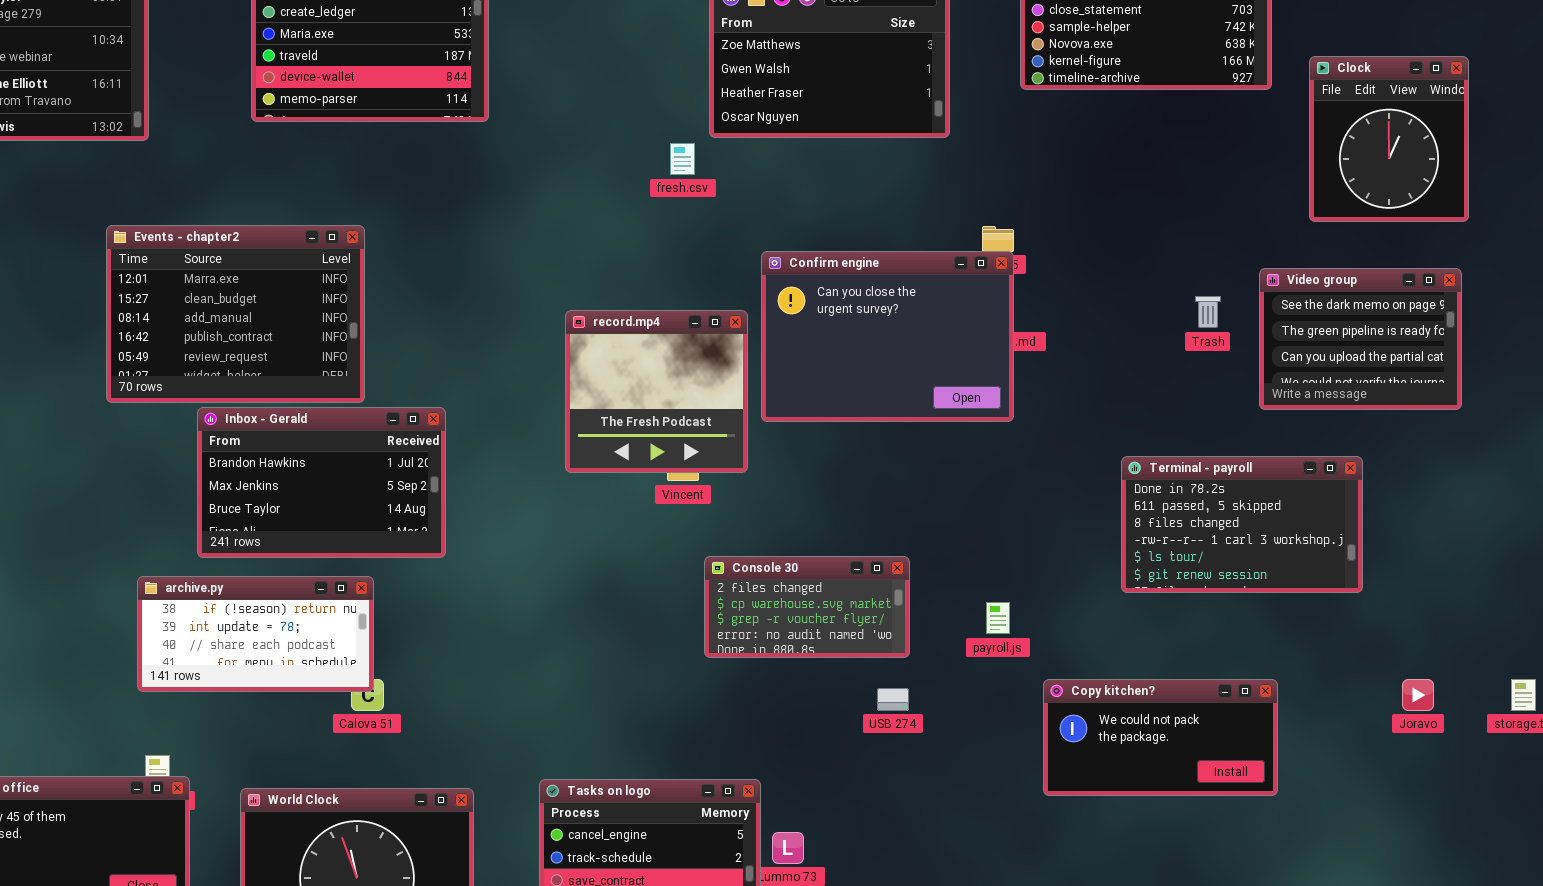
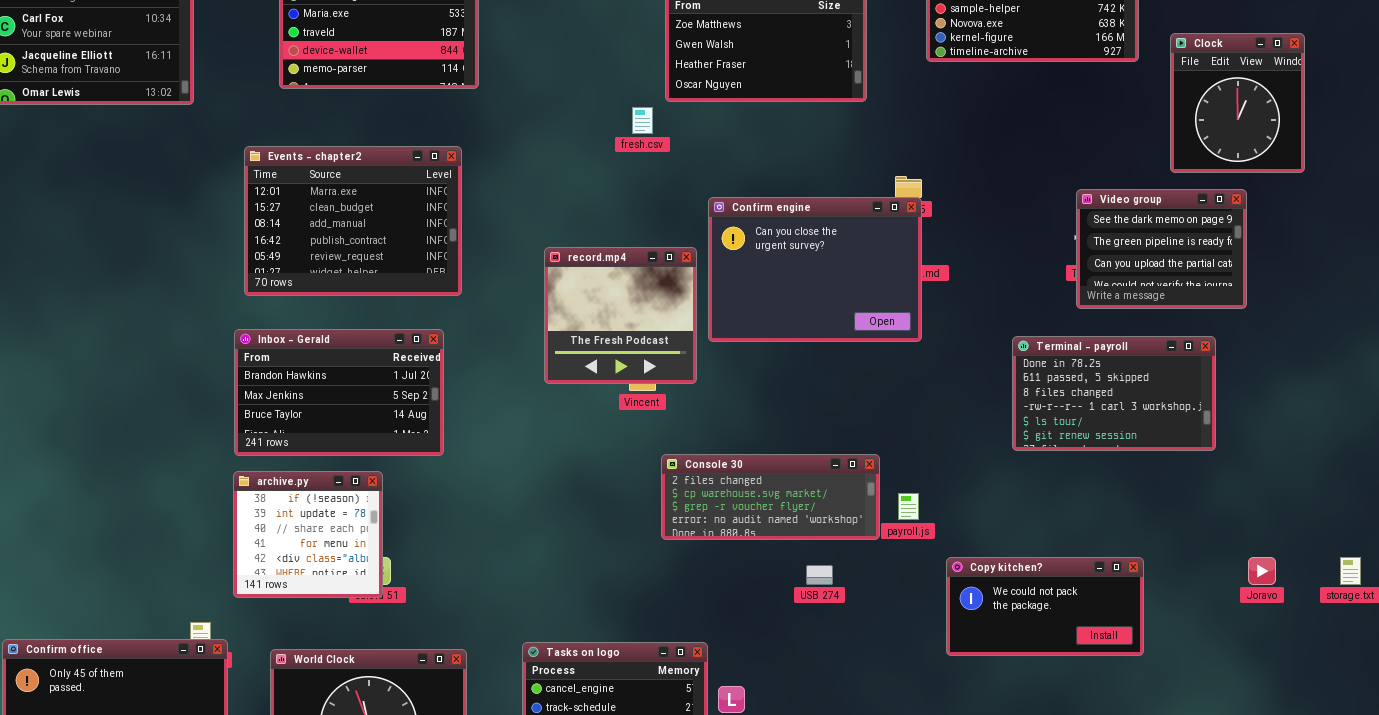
Events - chapter2: [106,225,365,403] -> [244,146,462,296], moved
Video group: [1259,268,1462,410] -> [1076,189,1247,309], moved
Terminal - payroll: [1121,456,1363,593] -> [1012,336,1216,451], moved
Console 30: [704,556,910,658] -> [661,454,880,540], resized
archive.py: [137,576,374,692] -> [233,471,383,598], resized

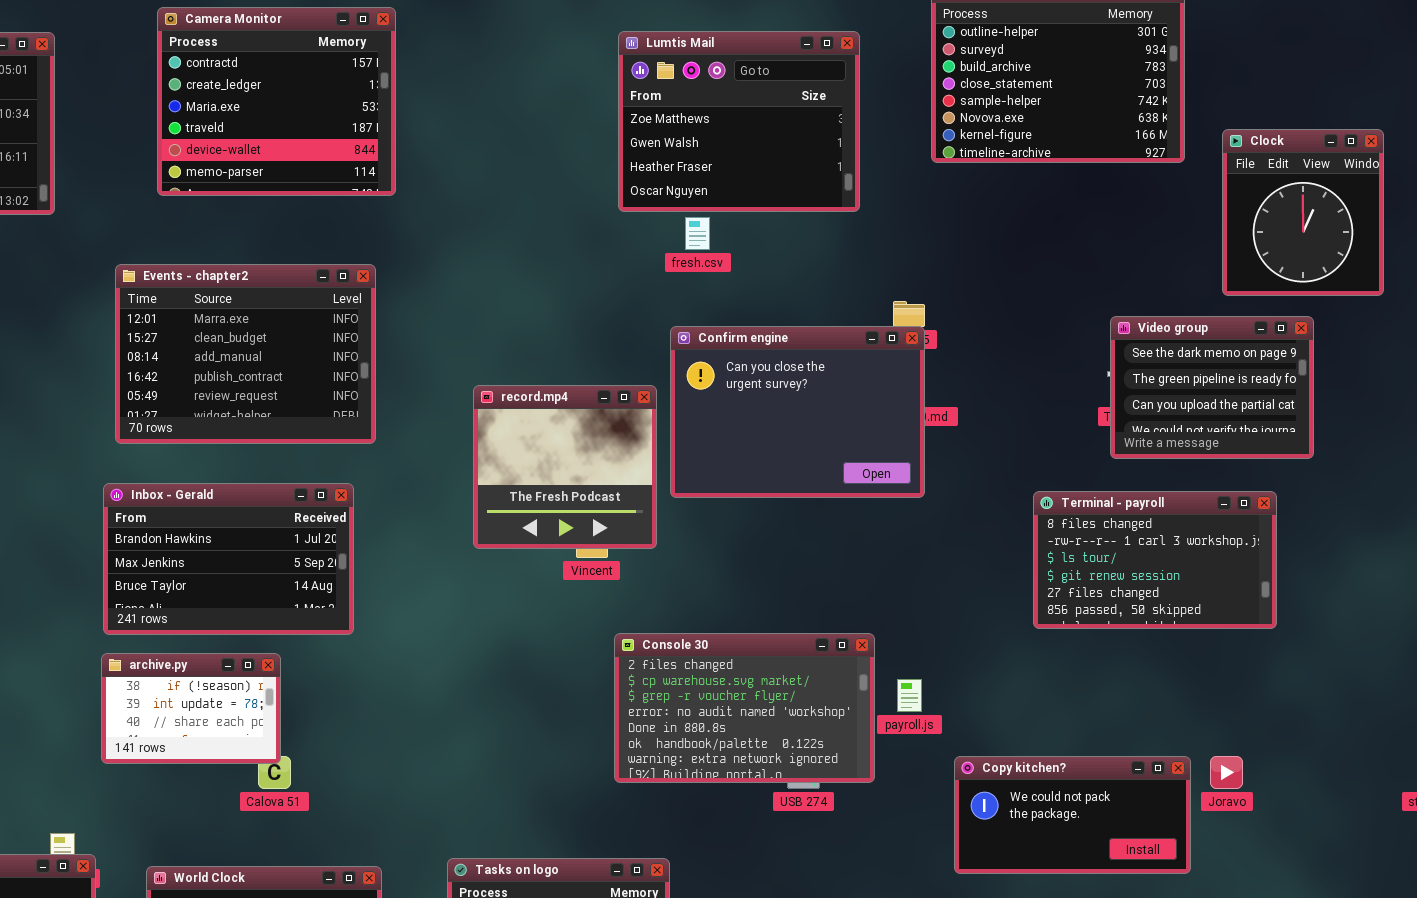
fresh.csv: [632,107,653,134] -> [685,217,710,250], moved
Terminal - payroll: [1012,336,1216,451] -> [1033,491,1277,629], scrolled down 2 rows
Console 30: [661,454,880,540] -> [614,633,875,783], resized
archive.py: [233,471,383,598] -> [101,653,281,764], resized
Joravo: [1248,557,1276,585] -> [1210,756,1243,789], moved

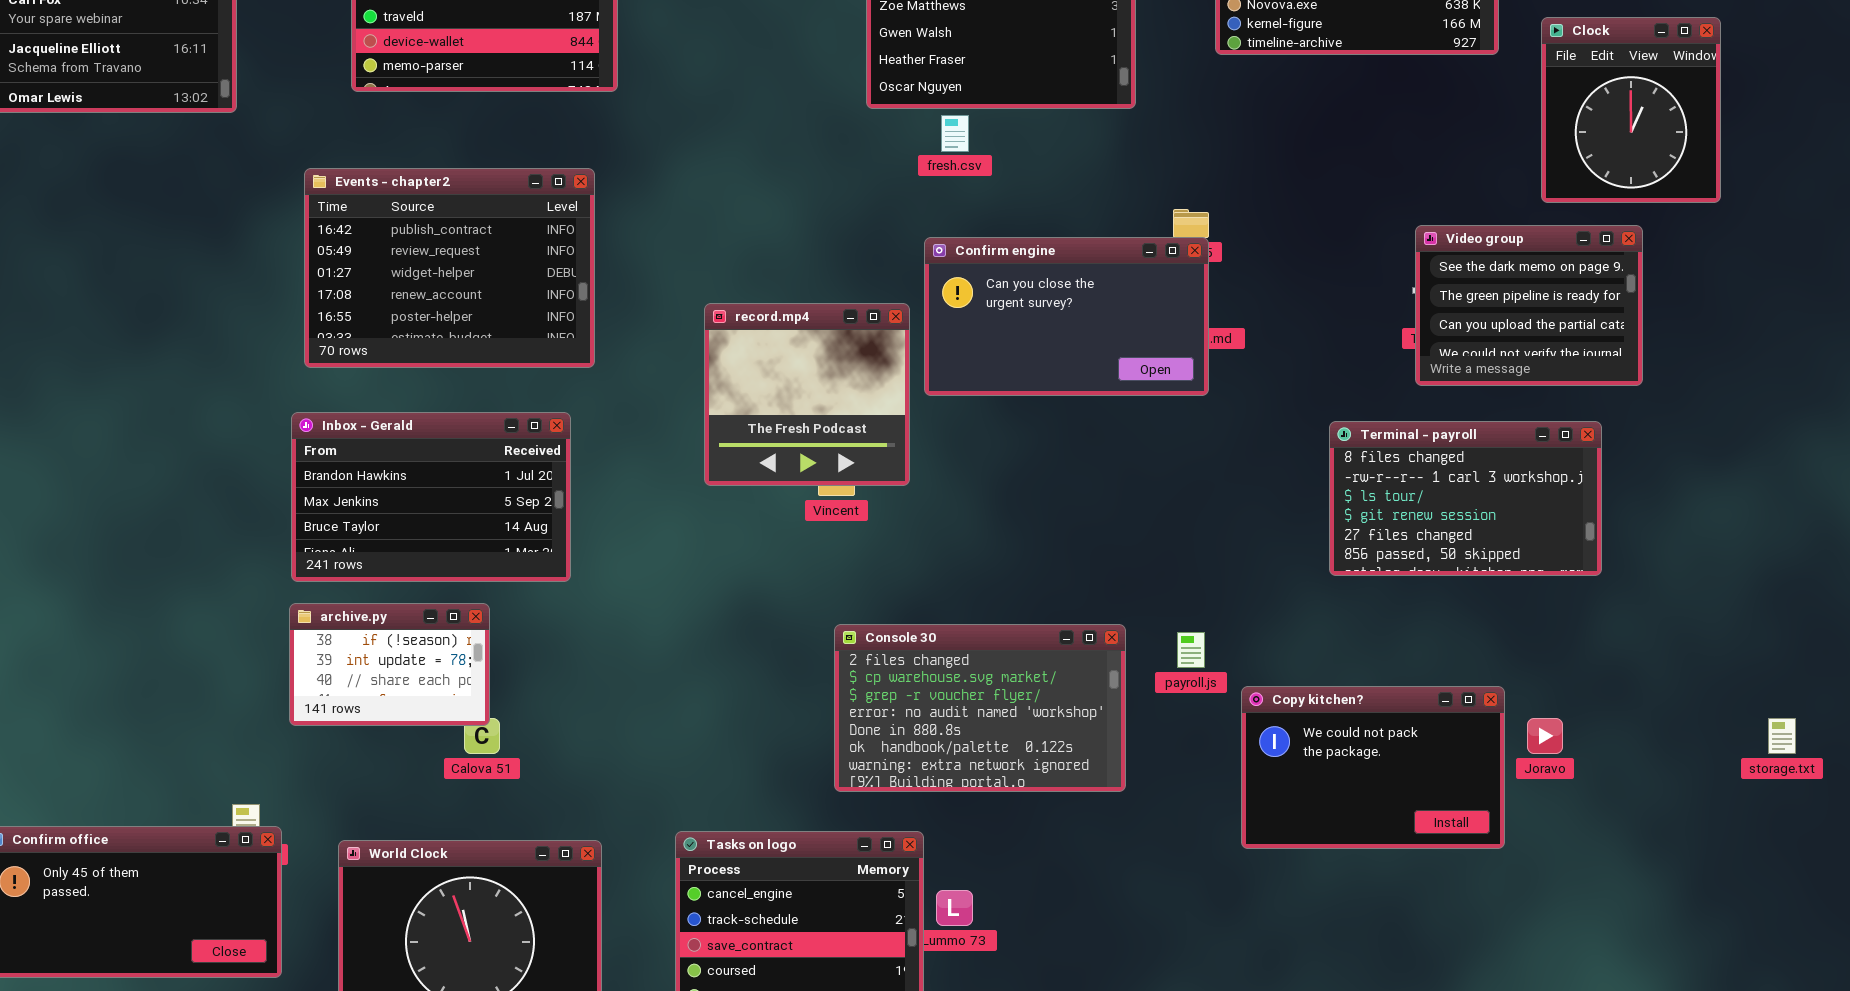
Events - chapter2: [115,264,376,444] -> [304,168,595,368], scrolled down 3 rows
Confirm engine: [670,326,925,498] -> [924,237,1209,396], resized
Console 30: [614,633,875,783] -> [834,624,1126,792], moved
Copy kitchen?: [954,756,1191,874] -> [1241,686,1505,849], resized

